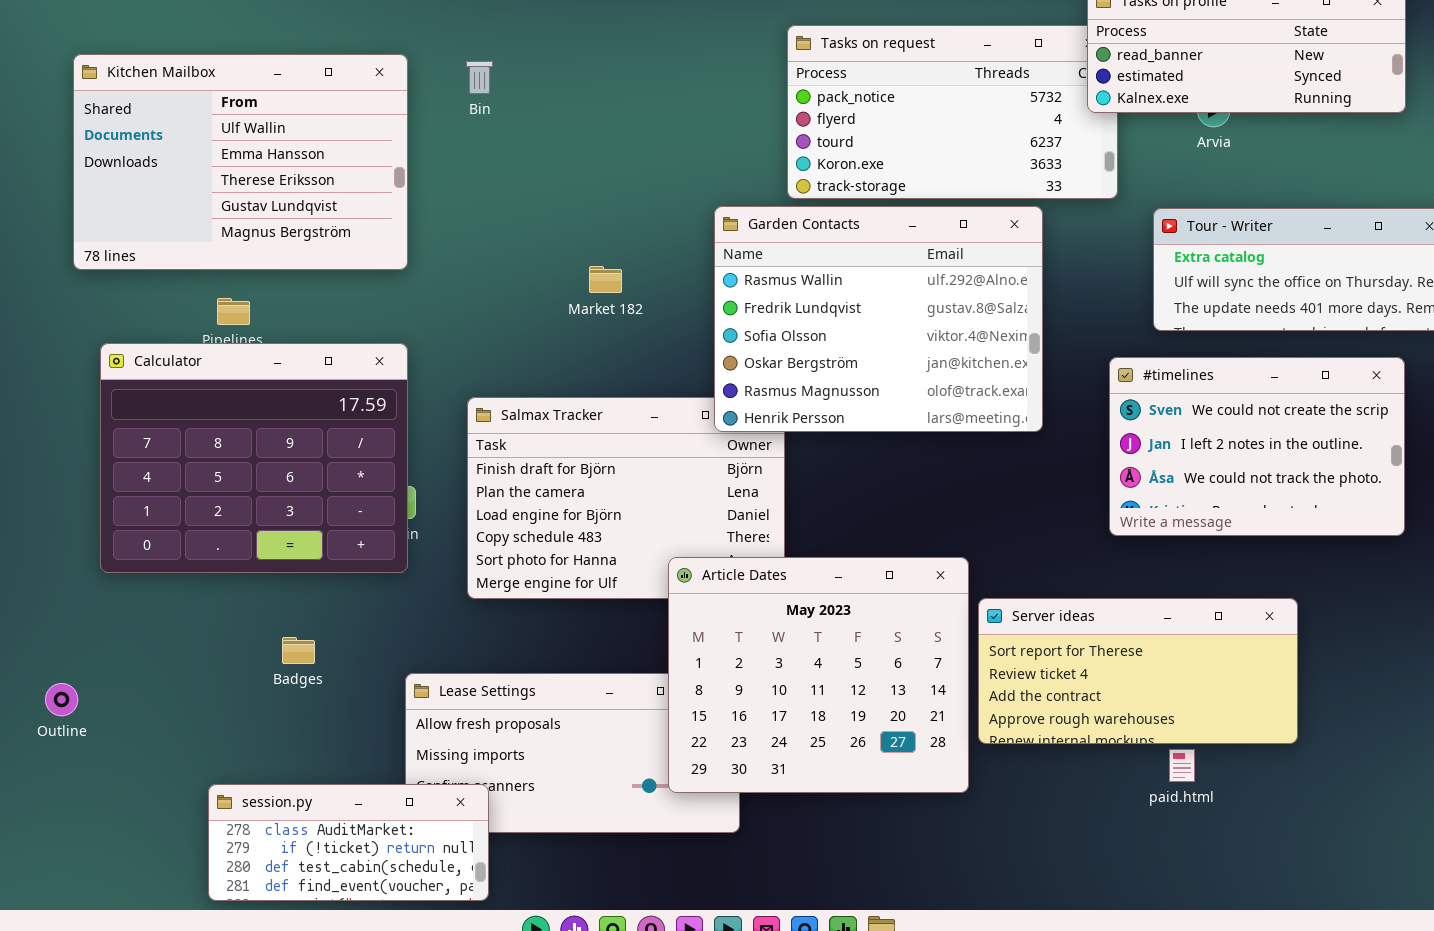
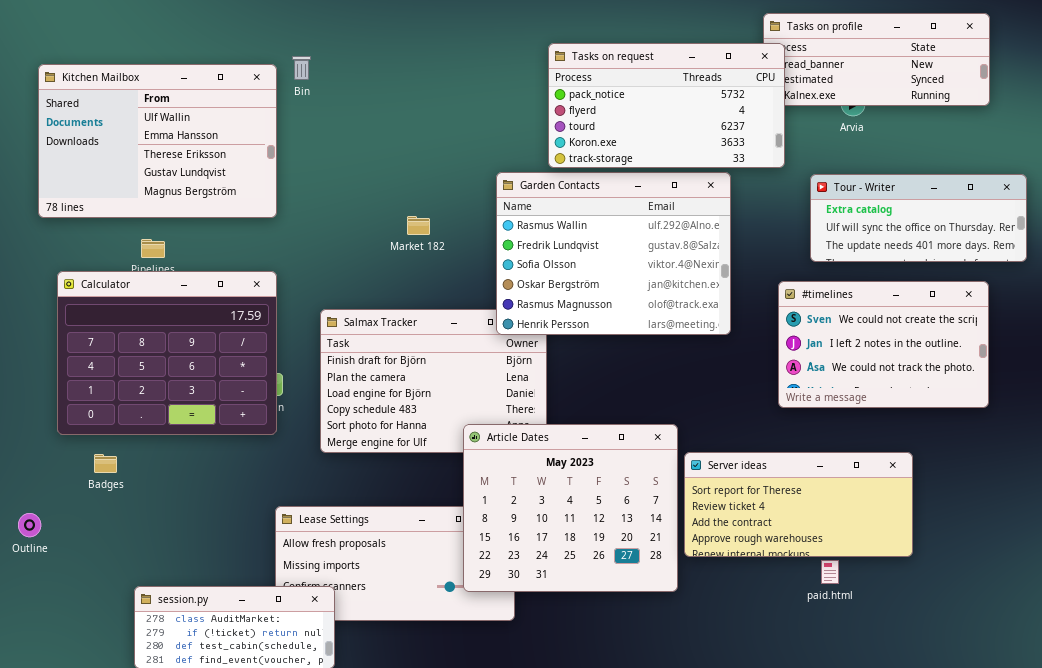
Tasks on request: [787,25,1118,199] -> [548,43,785,168], raised
Bin: [466,61,493,94] -> [292,56,311,80], moved
Badges: [282,637,315,664] -> [94,454,117,473], moved

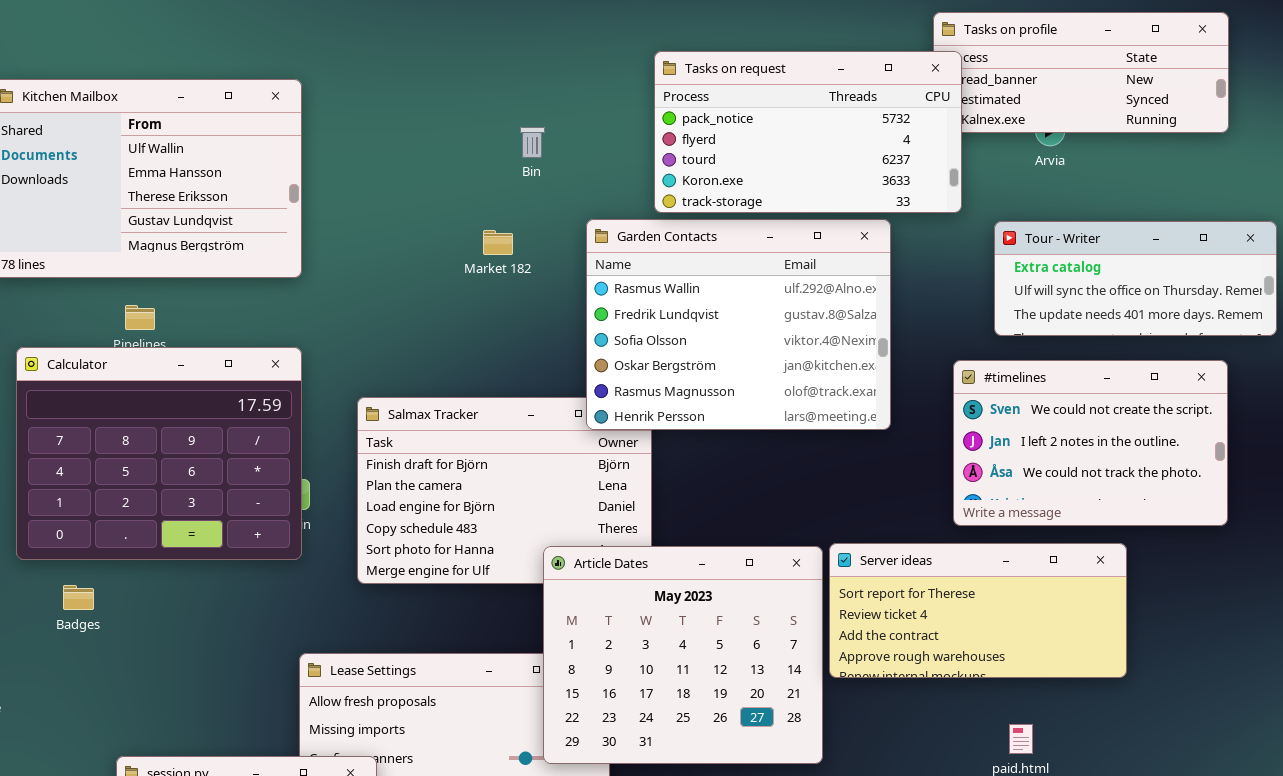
Bin: [292,56,311,80] -> [520,127,545,158], moved
Market 182: [407,216,430,235] -> [483,230,513,255], moved
Server ideas: [684,452,913,557] -> [829,543,1127,678], moved

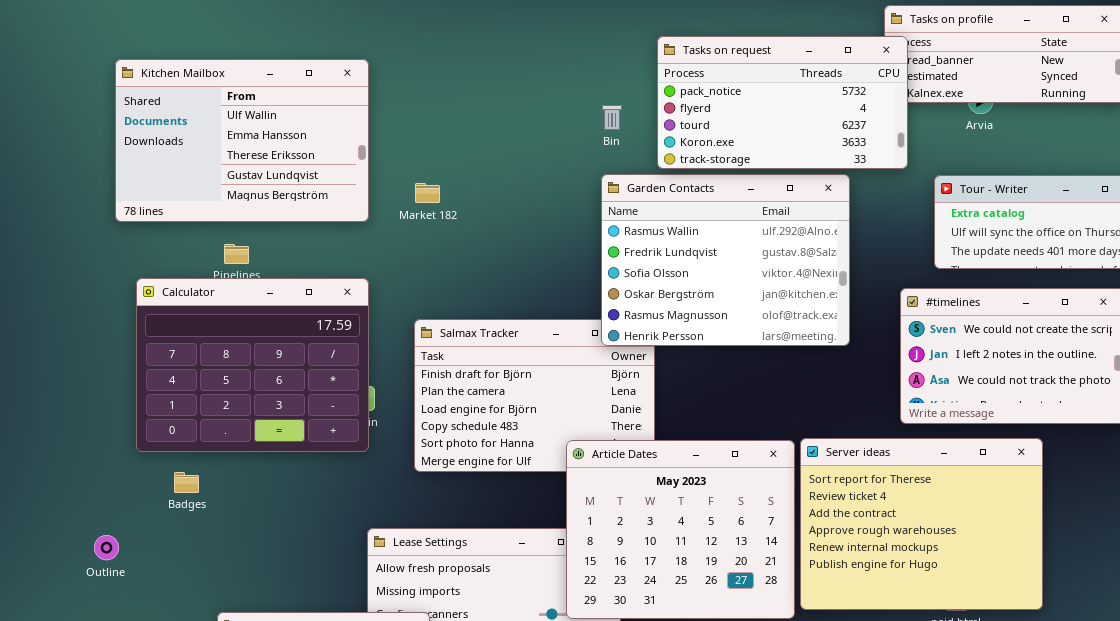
Bin: [520,127,545,158] -> [602,105,622,130], moved
Market 182: [483,230,513,255] -> [415,183,440,203], moved
Server ideas: [829,543,1127,678] -> [800,438,1043,610], resized

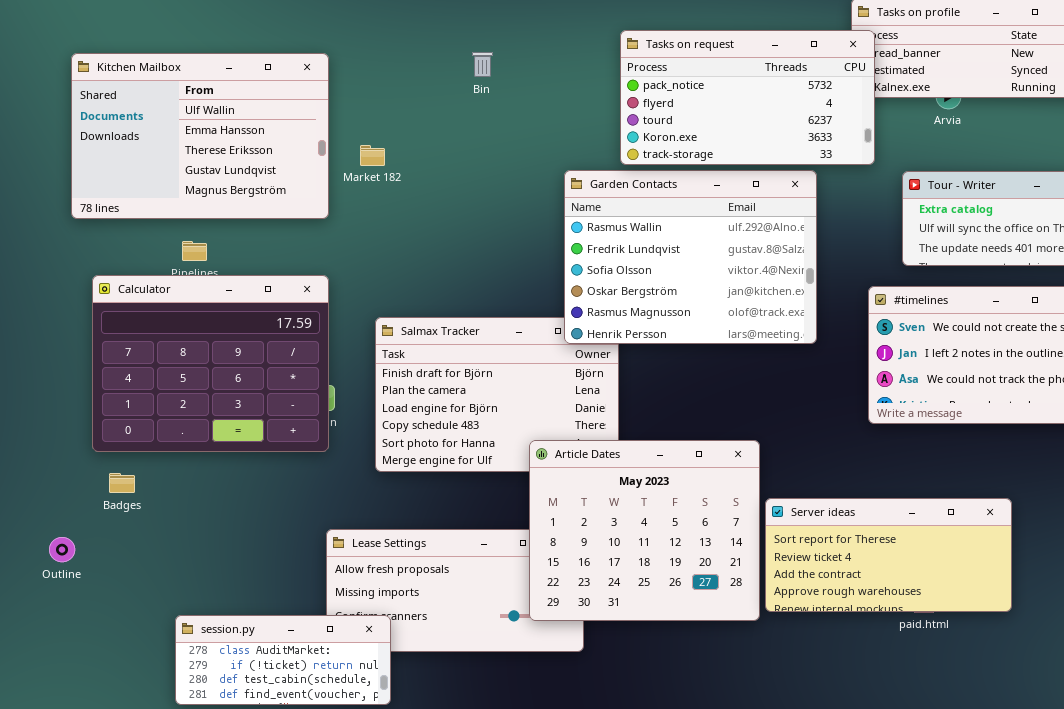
Bin: [602,105,622,130] -> [472,52,493,77], moved
Market 182: [415,183,440,203] -> [360,145,385,166], moved
Server ideas: [800,438,1043,610] -> [765,498,1012,612], resized
Badges: [174,472,199,493] -> [109,473,135,493], moved

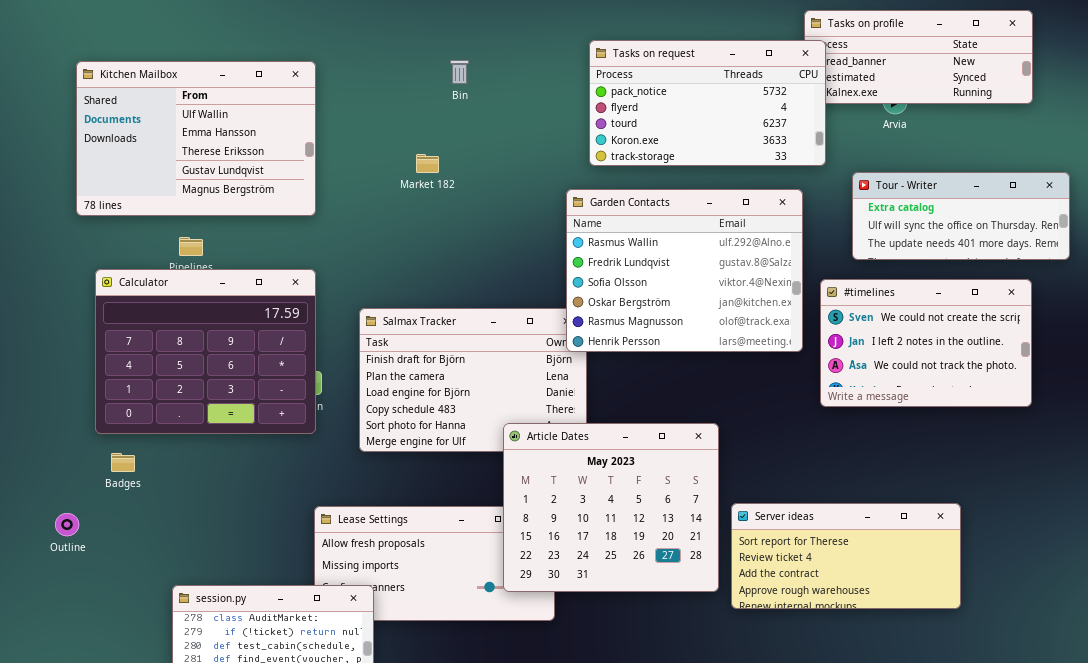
Market 182: [360,145,385,166] -> [416,154,439,173], moved
Garden Contacts: [564,170,817,344] -> [566,189,803,352], moved
Server ideas: [765,498,1012,612] -> [731,503,961,609], moved

